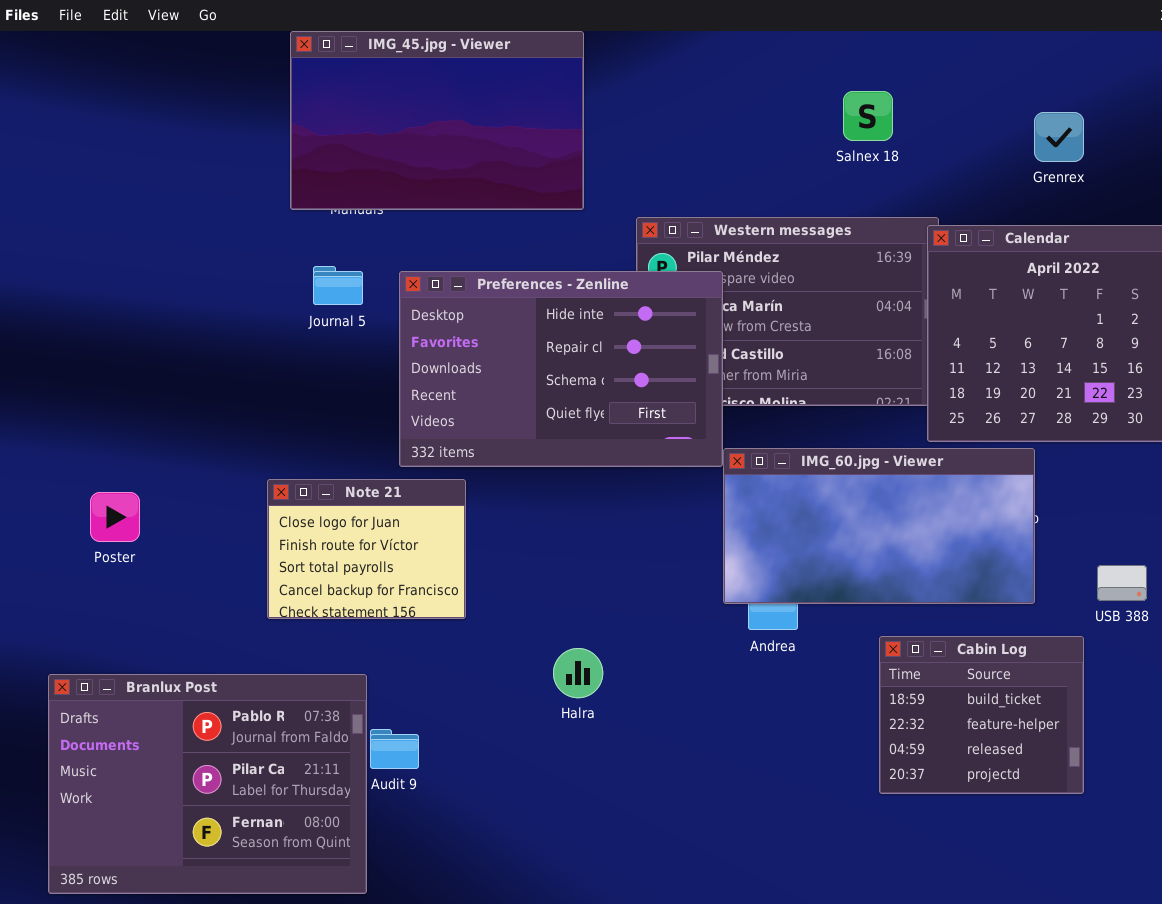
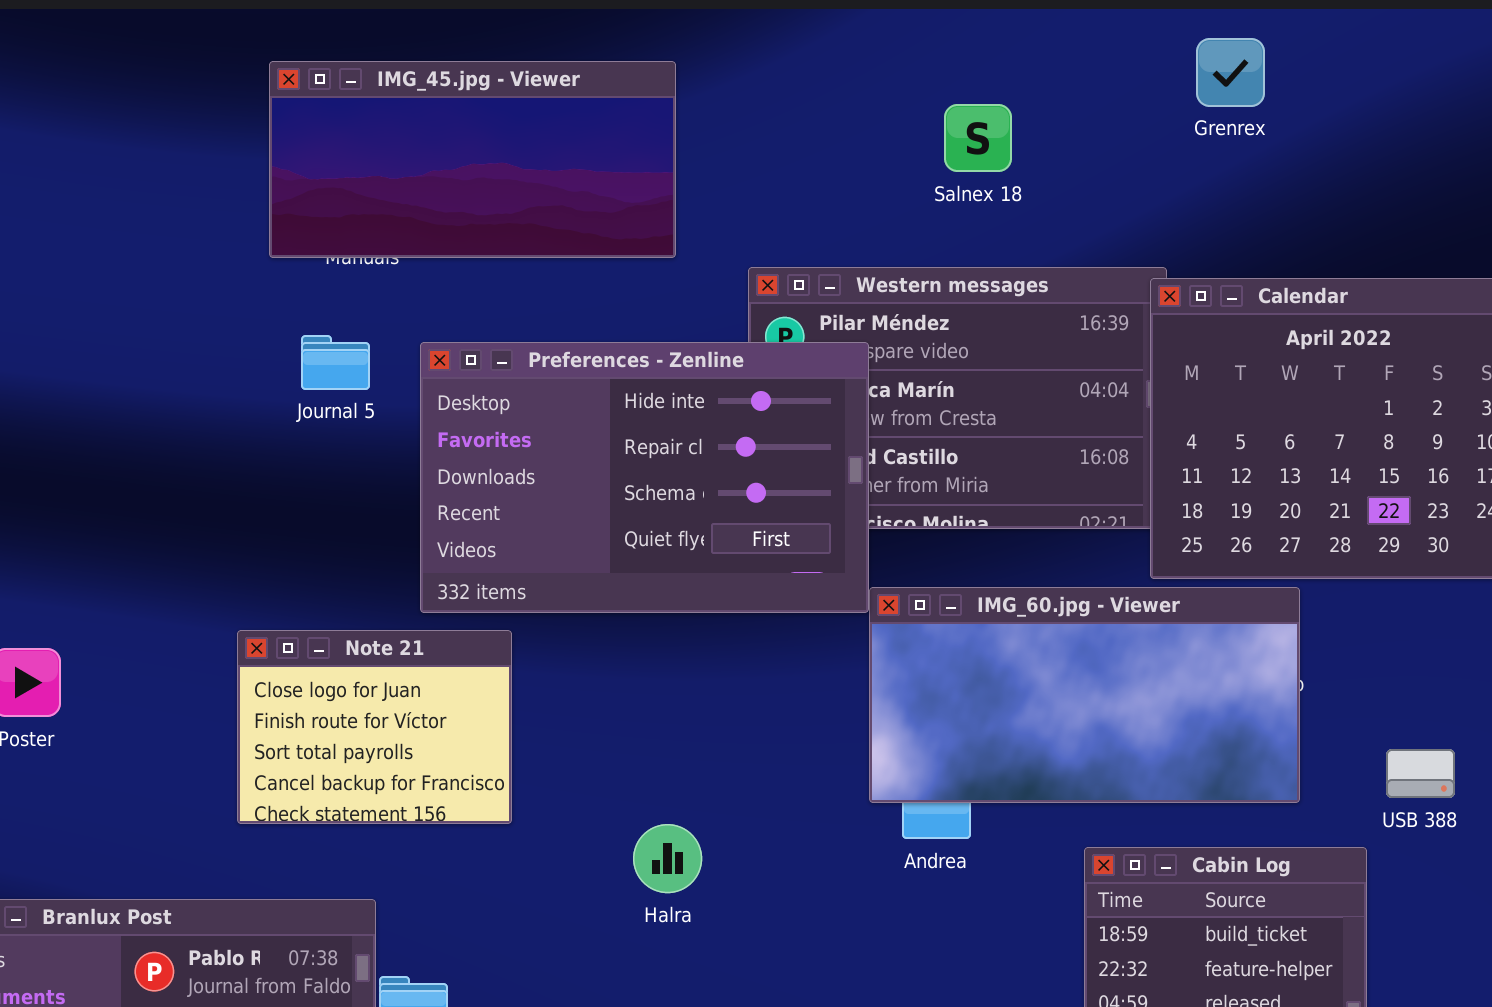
IMG_45.jpg - Viewer: [290,31,584,210] -> [269,61,676,258], resized
Salnex 18: [843,91,893,141] -> [944,104,1012,172], moved
Grenrex: [1034,112,1084,162] -> [1196,38,1265,107], moved
Halra: [553,648,603,698] -> [633,824,702,893], moved

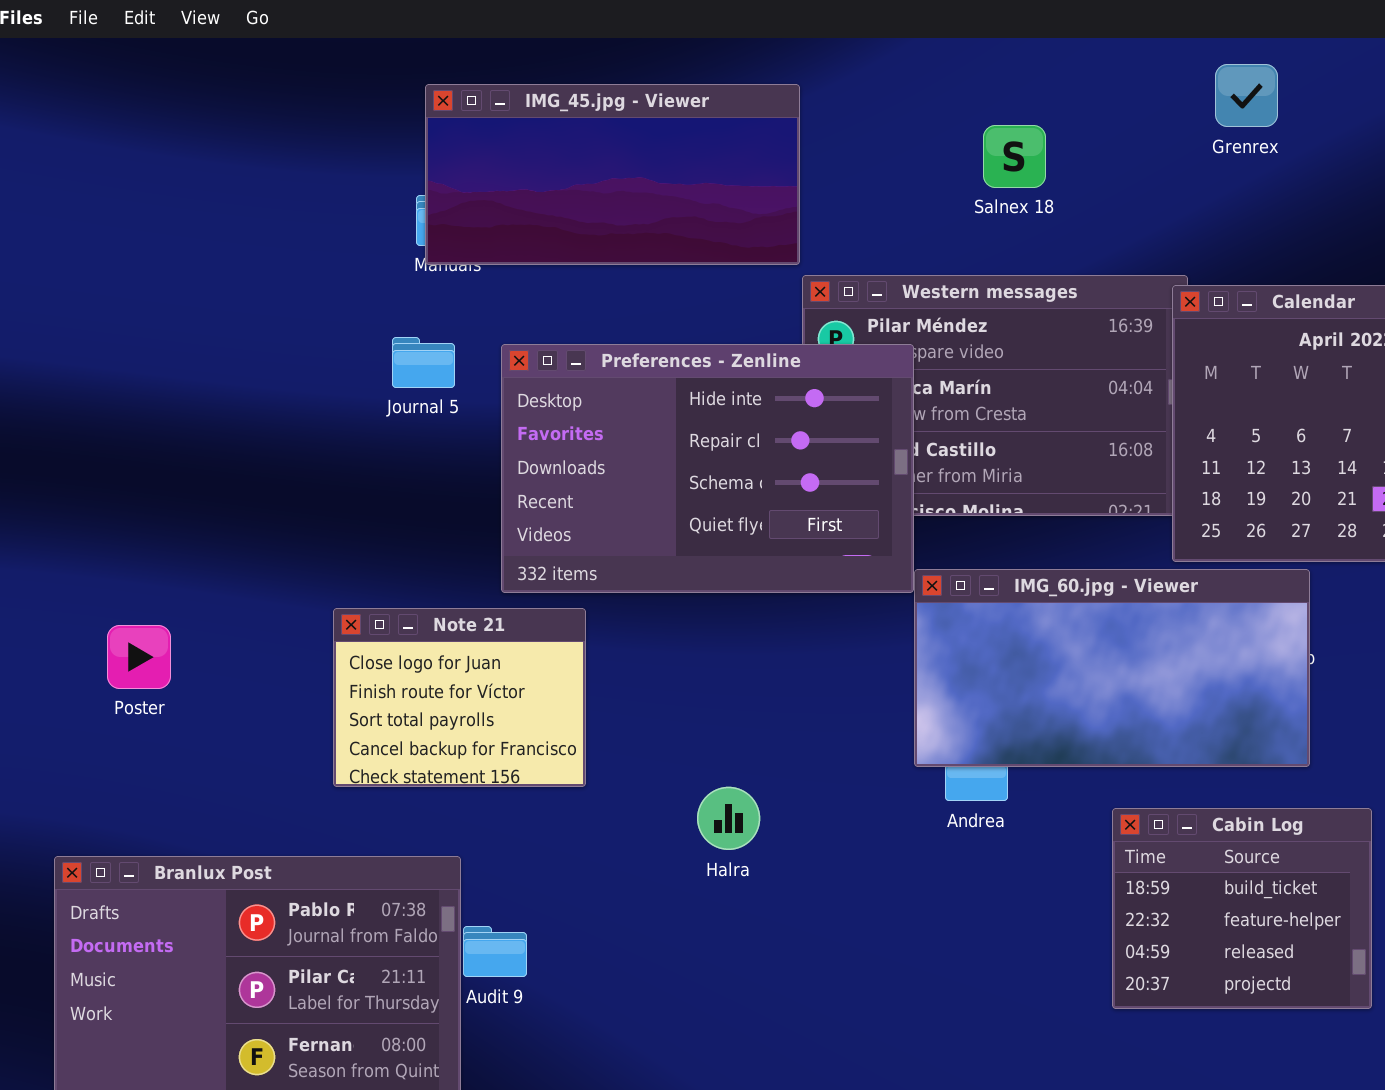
IMG_45.jpg - Viewer: [269,61,676,258] -> [425,84,800,265], moved

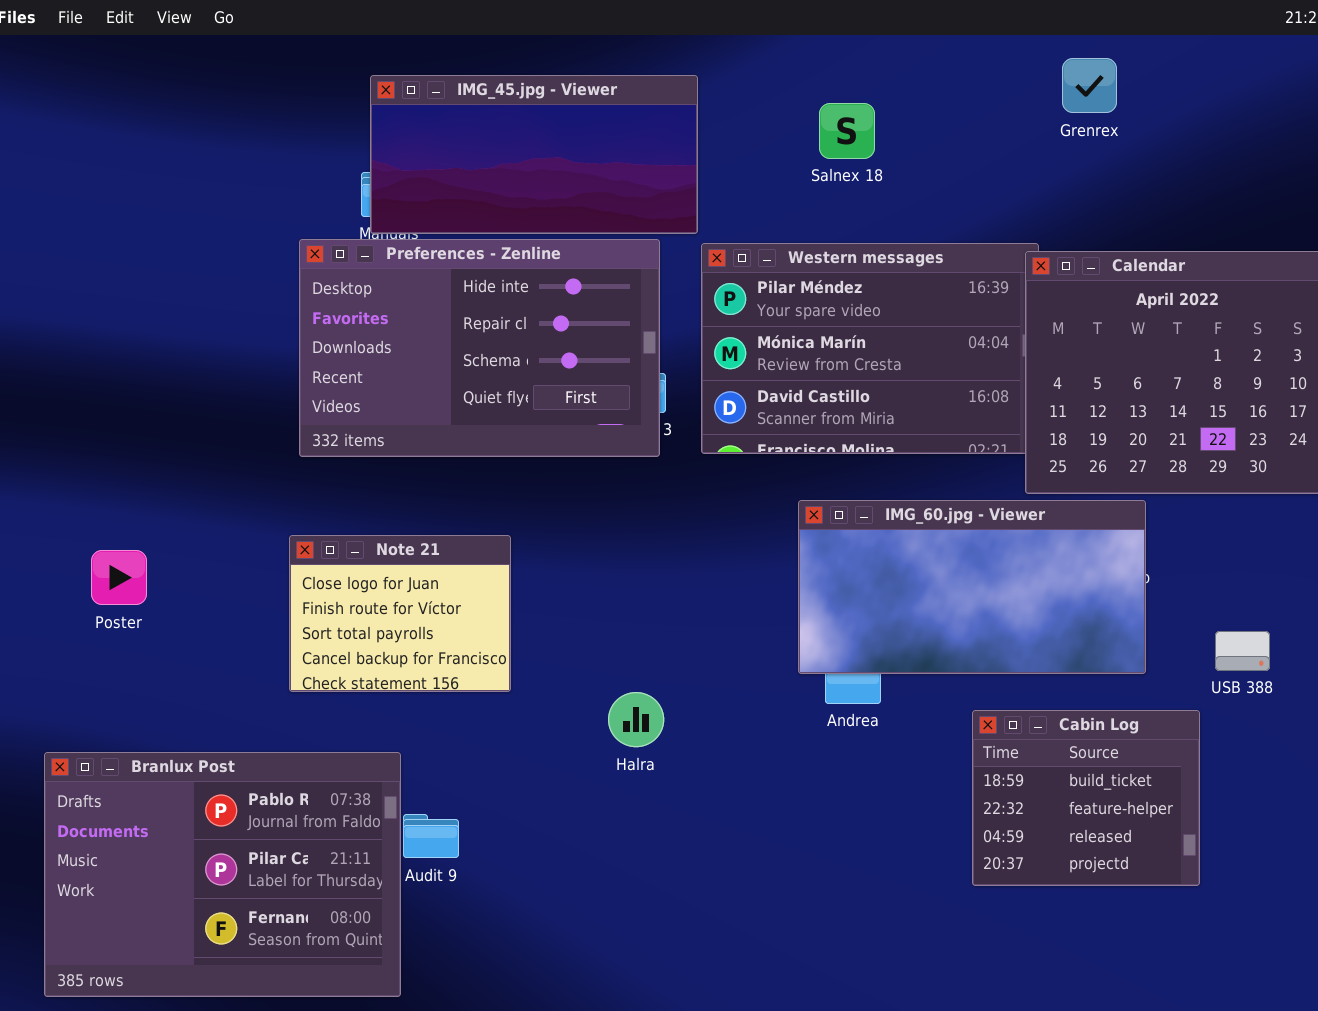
Salnex 18: [983,125,1046,188] -> [819,103,875,159], moved
Preferences - Zenline: [501,344,914,593] -> [299,239,660,457], moved

